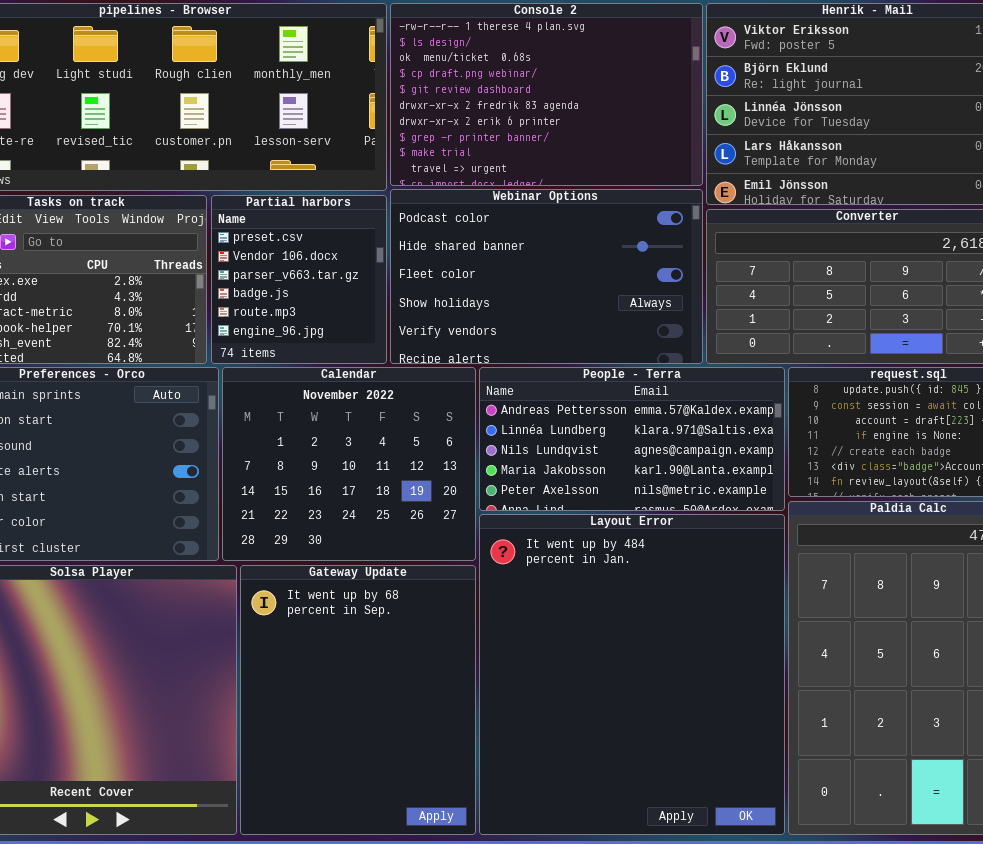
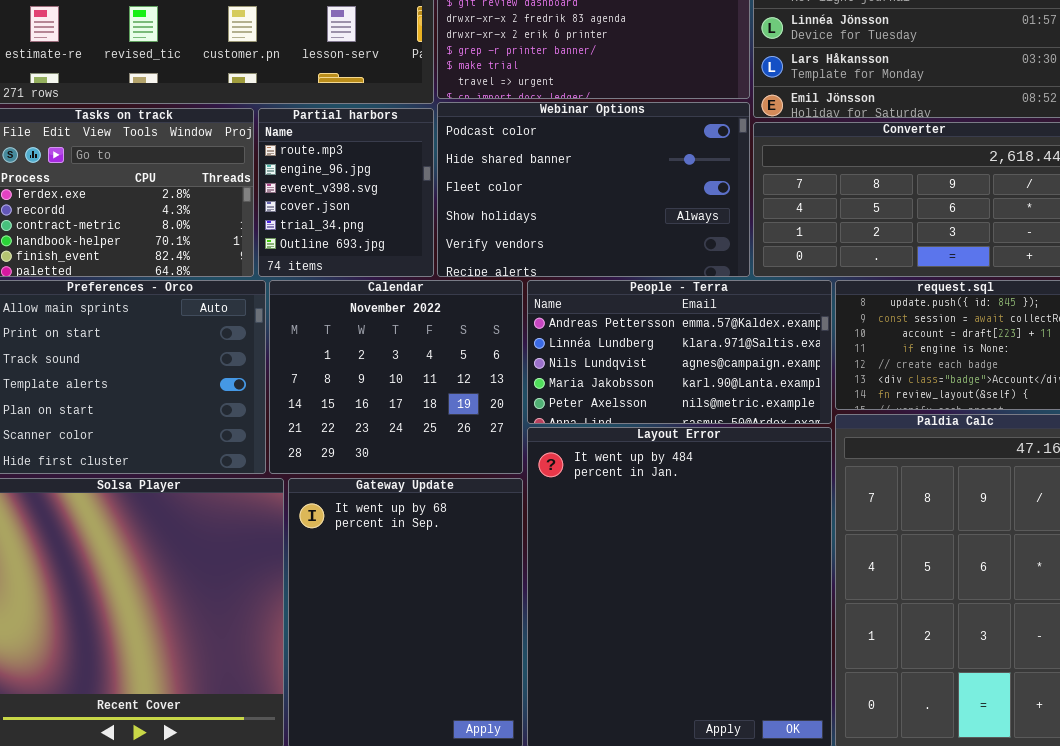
Partial harbors: [211,195,387,364] -> [258,108,434,277], scrolled down 4 rows

